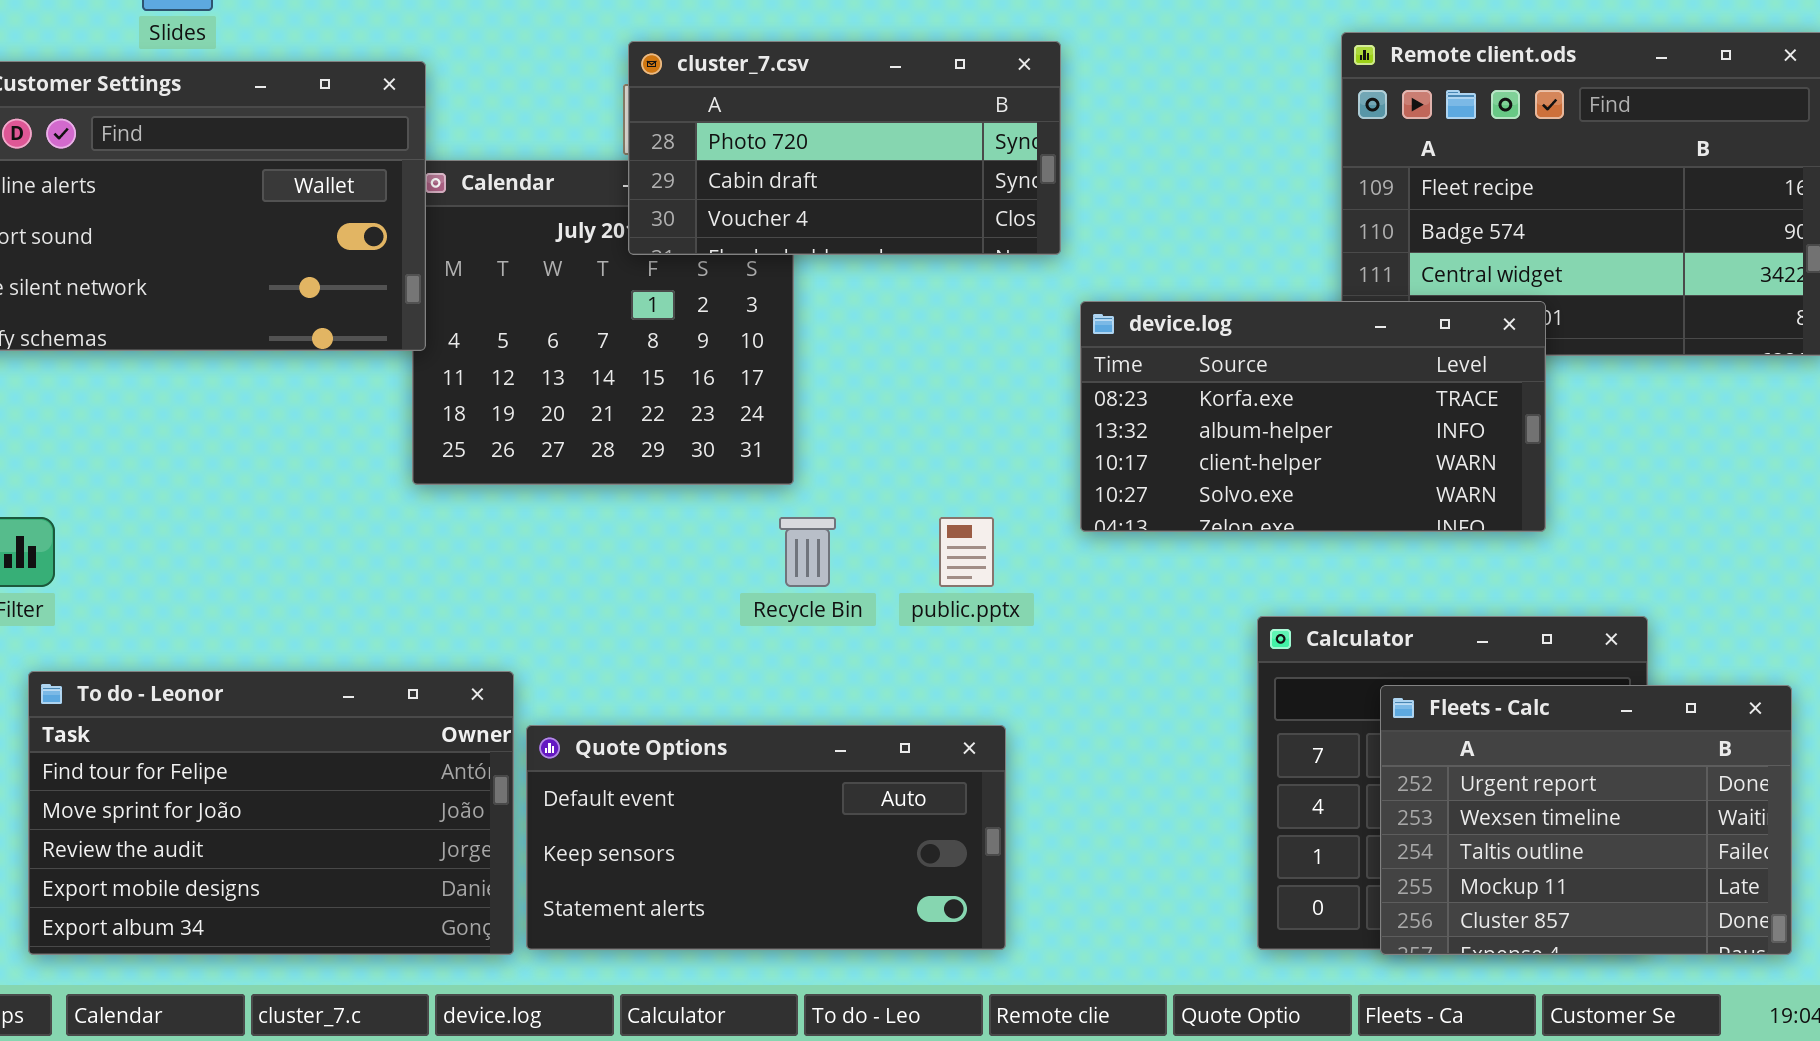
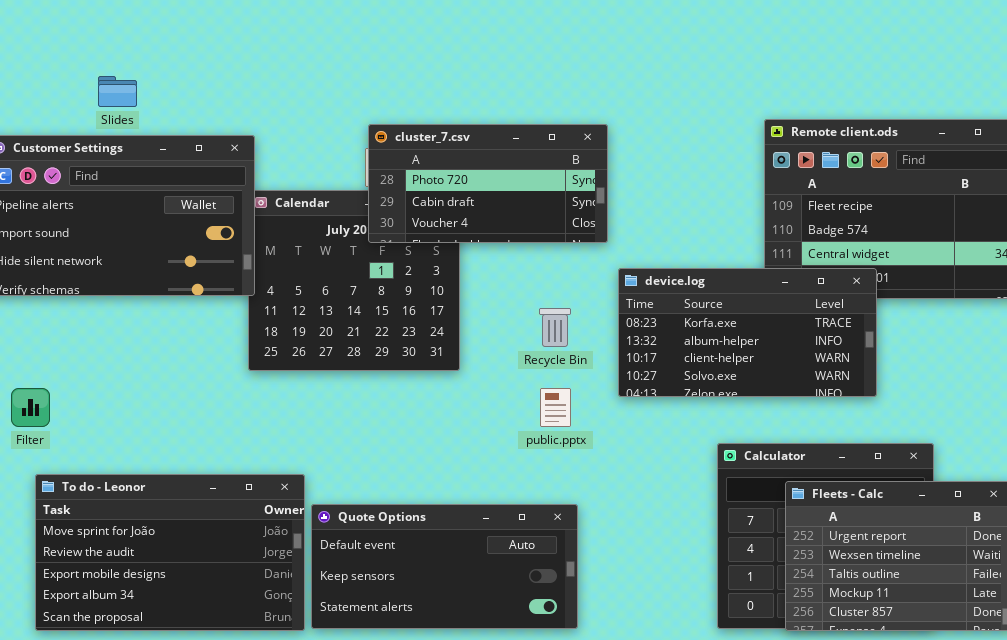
Recycle Bin: [779,517,836,587] -> [539,308,571,347], moved
To do - Leonor: [28,671,514,955] -> [35,474,305,631], scrolled down 1 row

